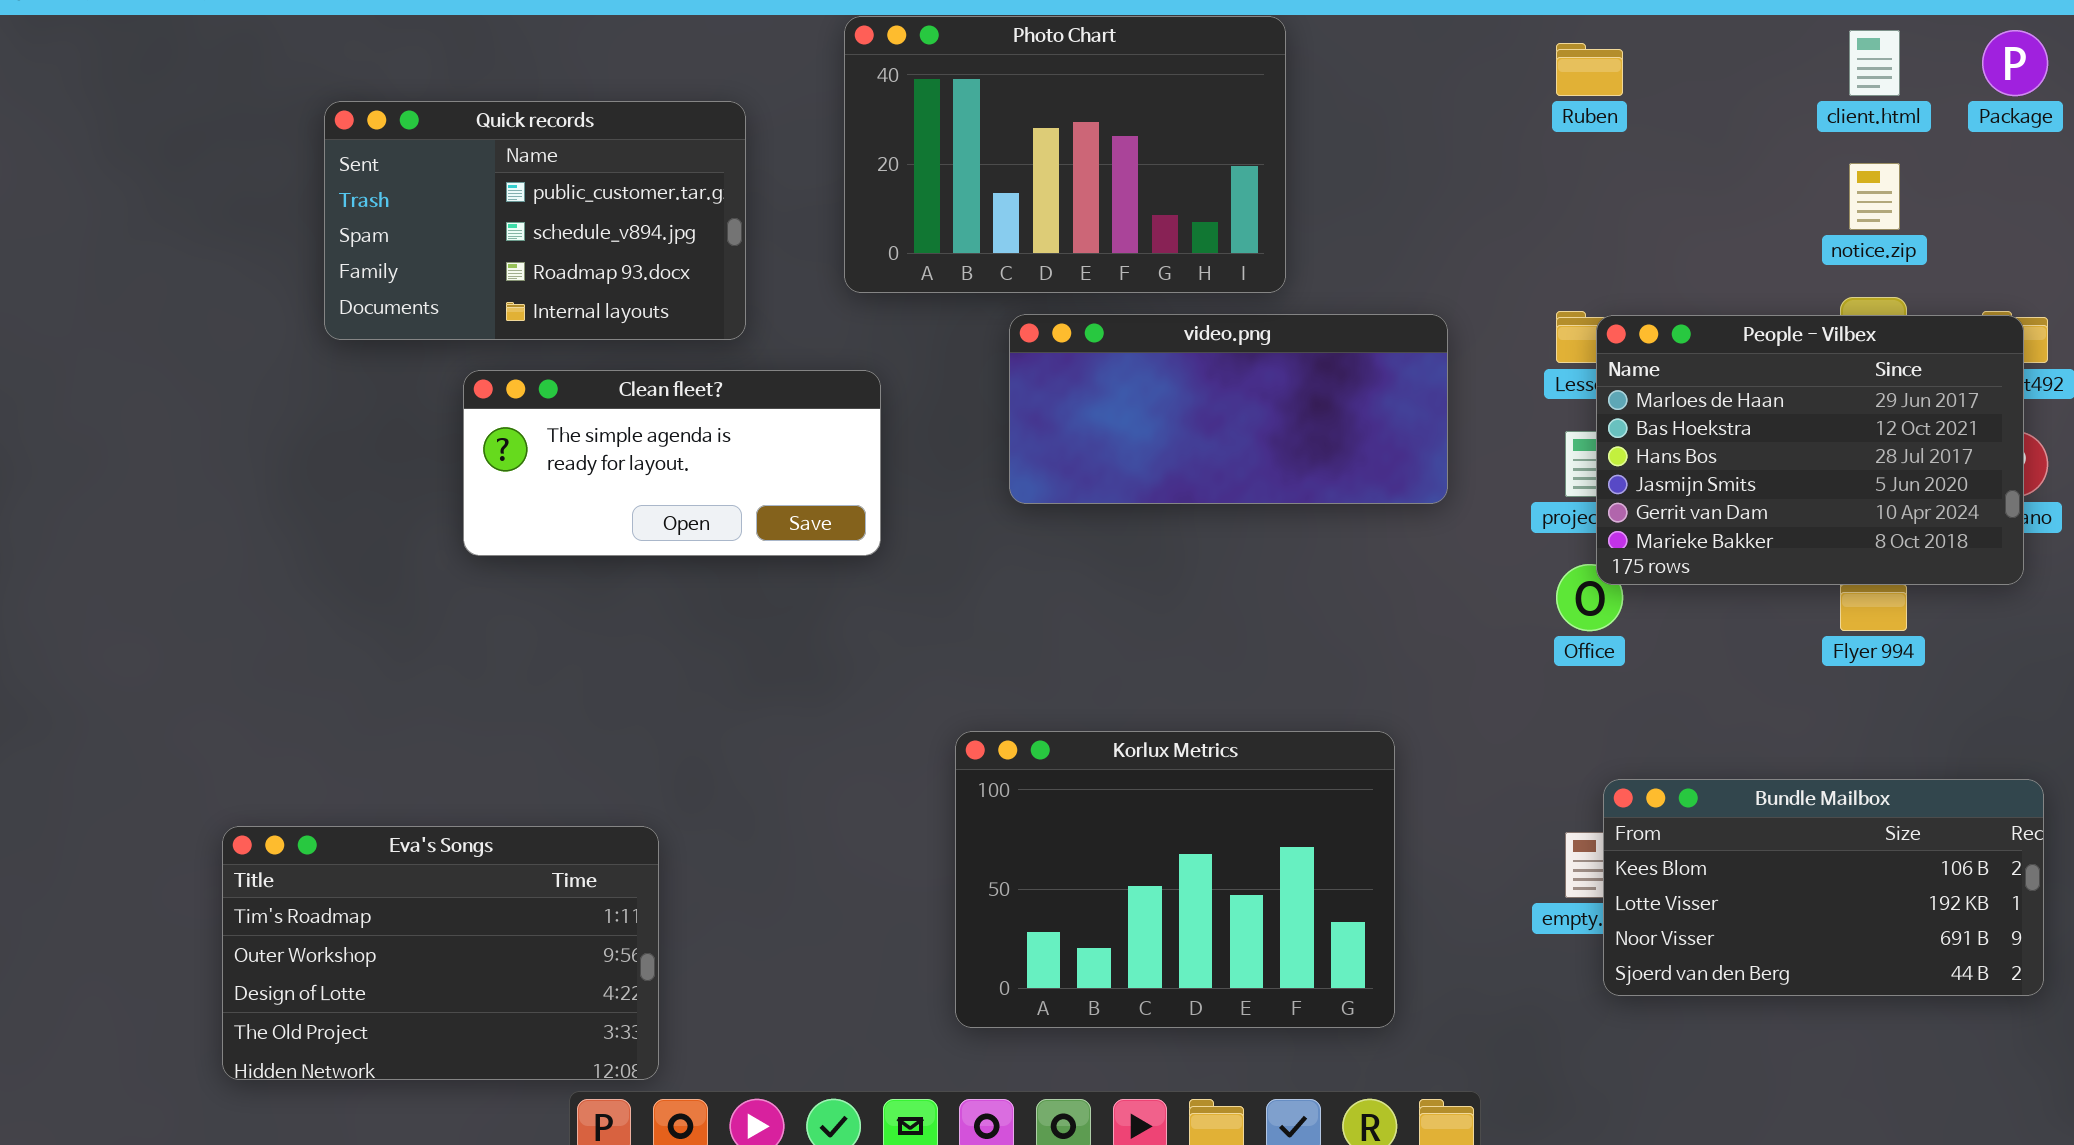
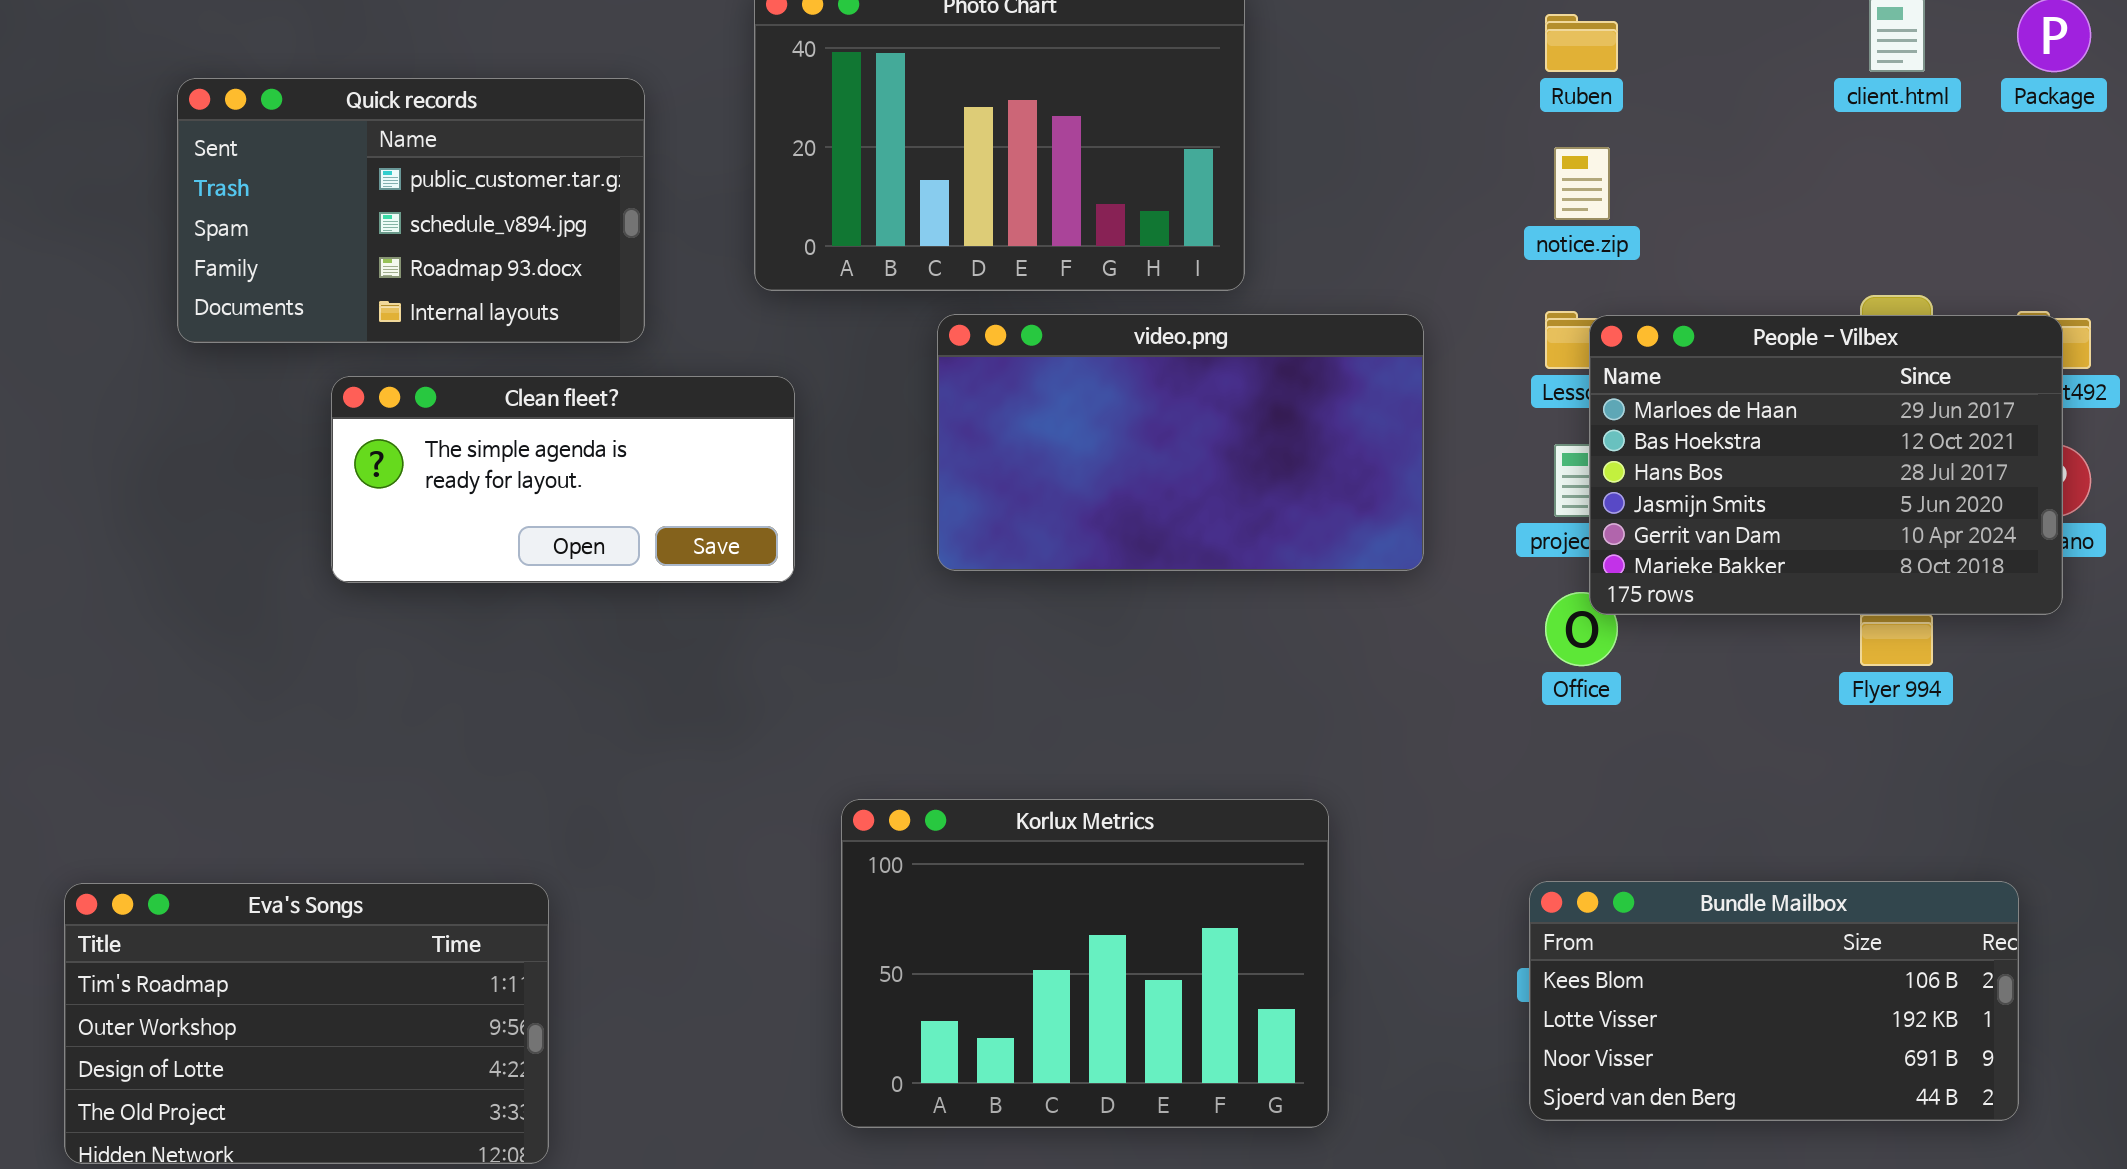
notice.zip: [1849,163,1900,230] -> [1554,147,1610,220], moved
video.png: [1009,314,1448,504] -> [937,314,1424,571], resized
Korlux Metrics: [955,731,1395,1028] -> [841,799,1329,1128], moved
Bundle Mailbox: [1603,779,2044,996] -> [1529,881,2019,1121], moved

